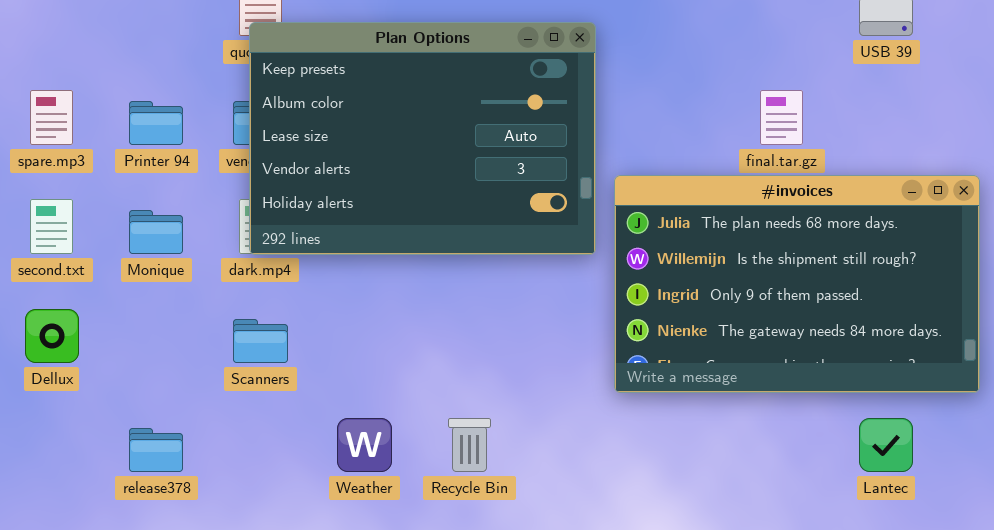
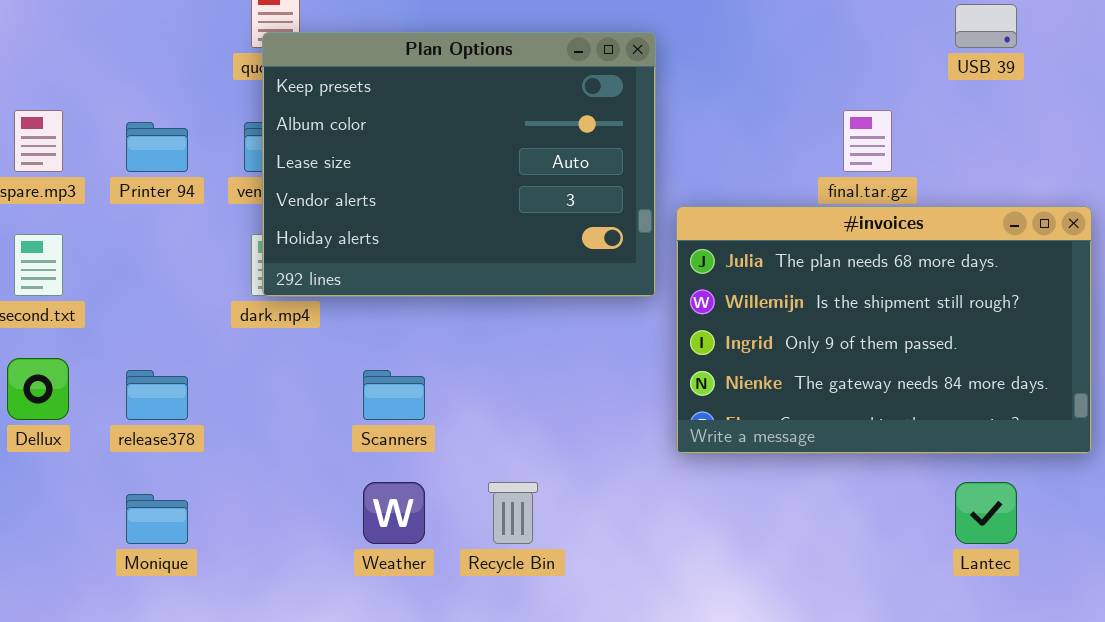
Monique: [129,210,183,254] -> [126,494,188,544], moved
Scanners: [233,319,288,363] -> [363,370,425,420], moved
release378: [129,428,183,472] -> [126,370,188,420], moved

